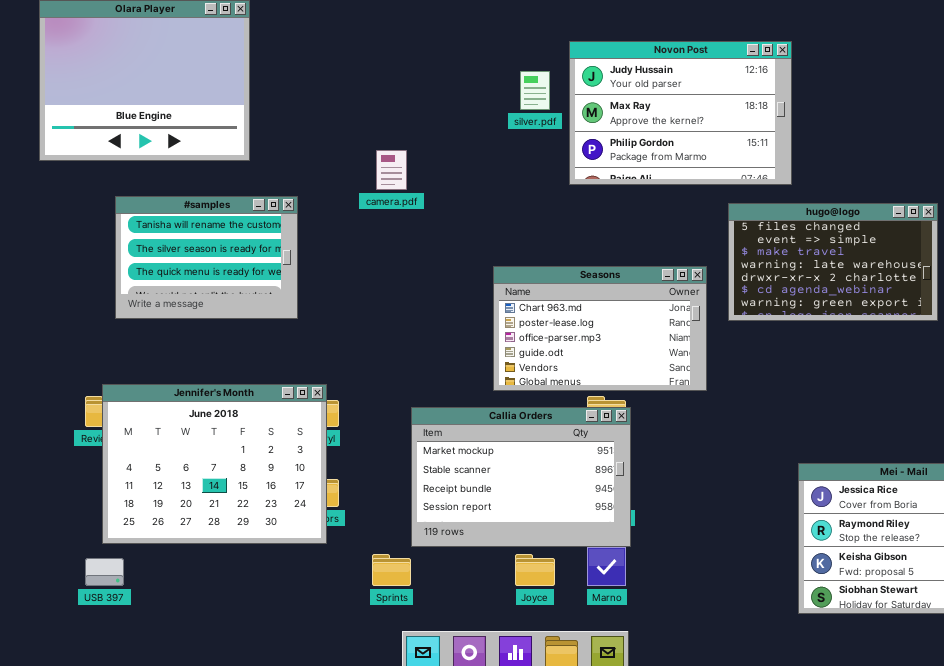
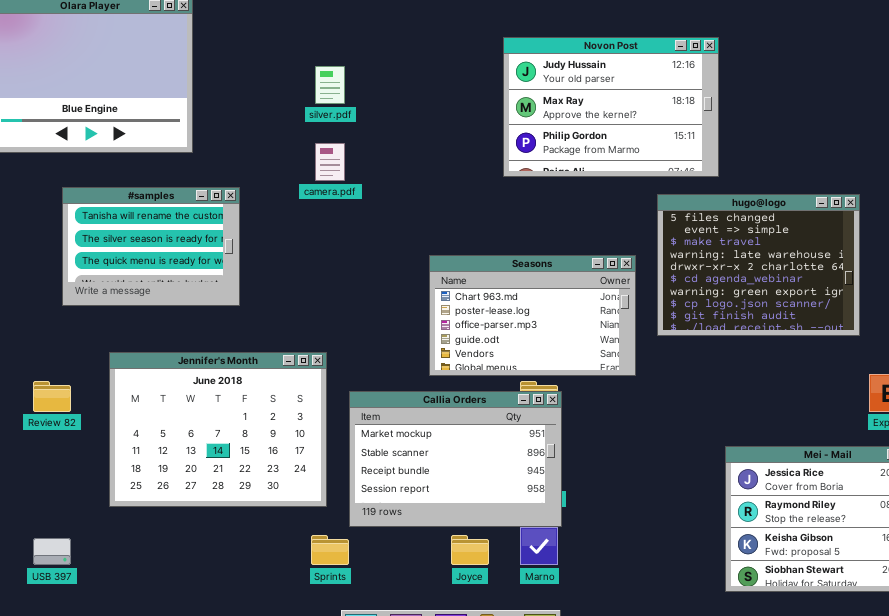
silver.pdf: [520,71,550,110] -> [315,66,345,104], moved
hugo@logo: [728,203,938,321] -> [657,194,860,336], resized
Jennifer's Month: [102,384,327,544] -> [109,352,327,507], moved

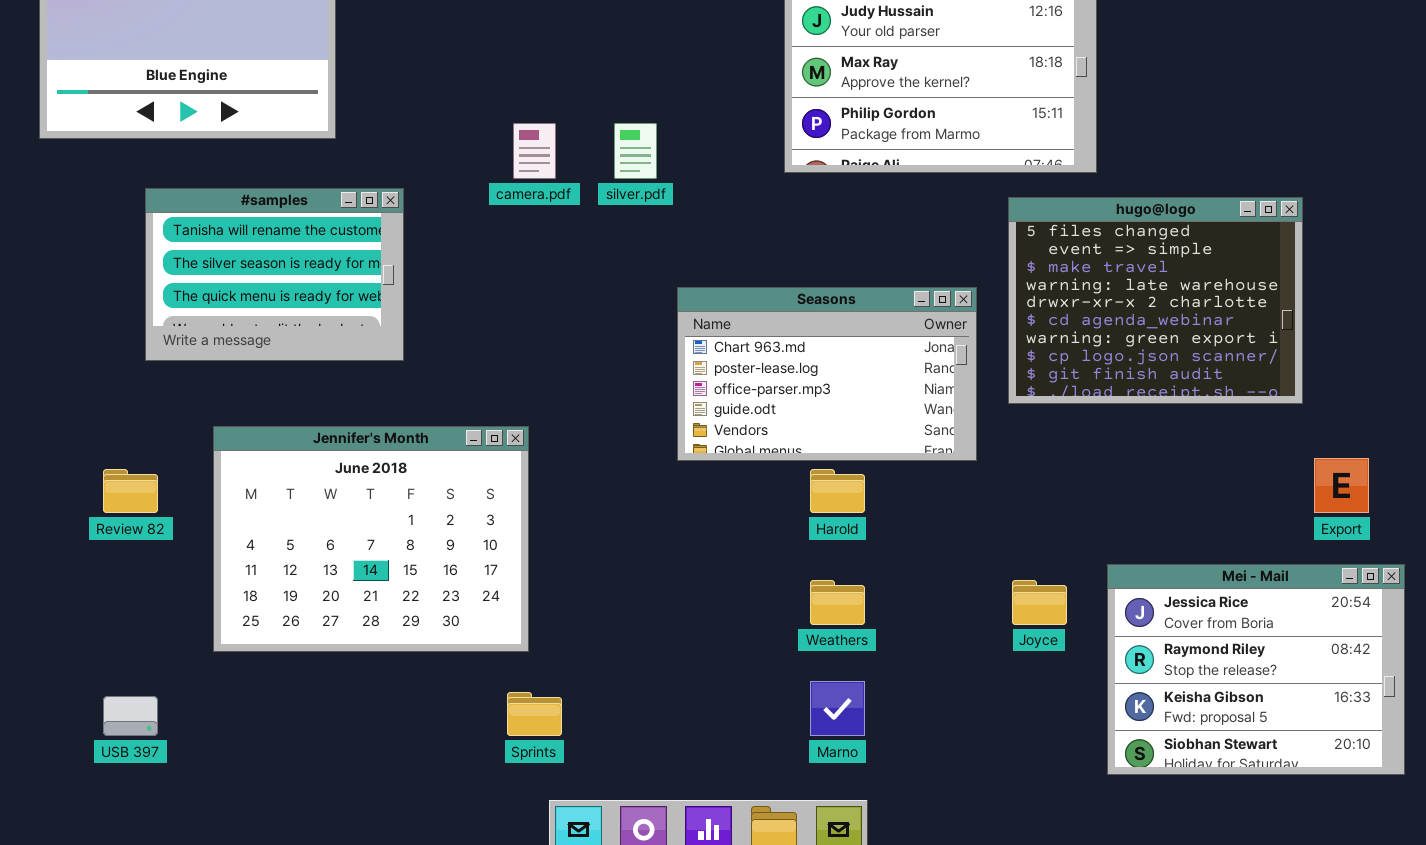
silver.pdf: [315,66,345,104] -> [614,123,657,179], moved
Callia Orders: [349,391,562,527] -> none, closed
Joyce: [451,535,489,565] -> [1012,580,1067,625], moved

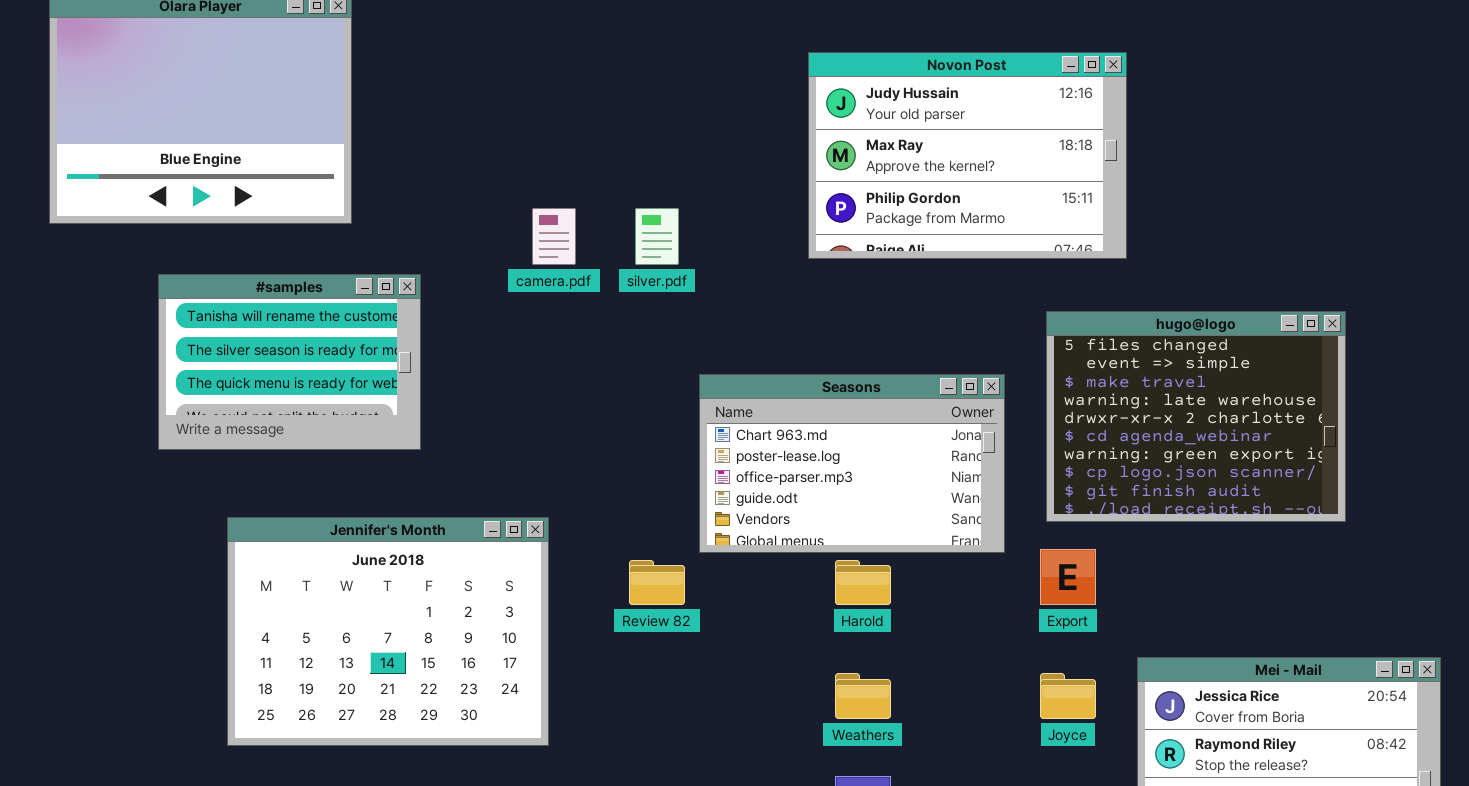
hugo@logo: [1008,197,1303,404] -> [1046,311,1346,522], moved
Export: [1314,458,1369,513] -> [1040,549,1096,605], moved
Review 82: [103,469,158,513] -> [629,560,685,605], moved

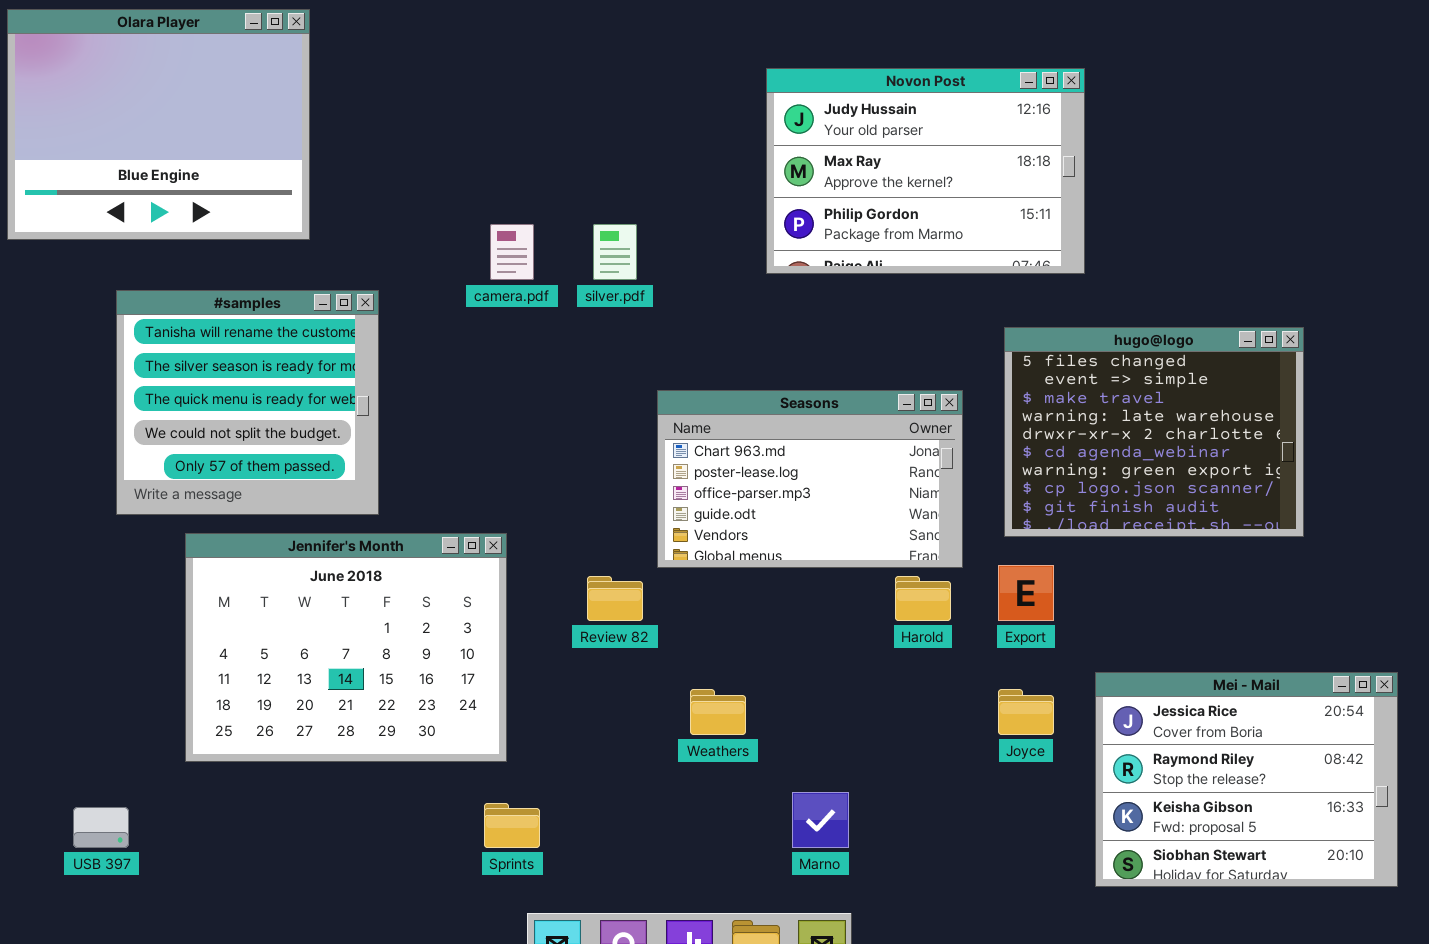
#samples: [158,274,421,450] -> [116,290,379,515], resized
Harold: [835,560,891,605] -> [895,576,951,621], moved
Weathers: [835,673,891,719] -> [690,689,746,735], moved

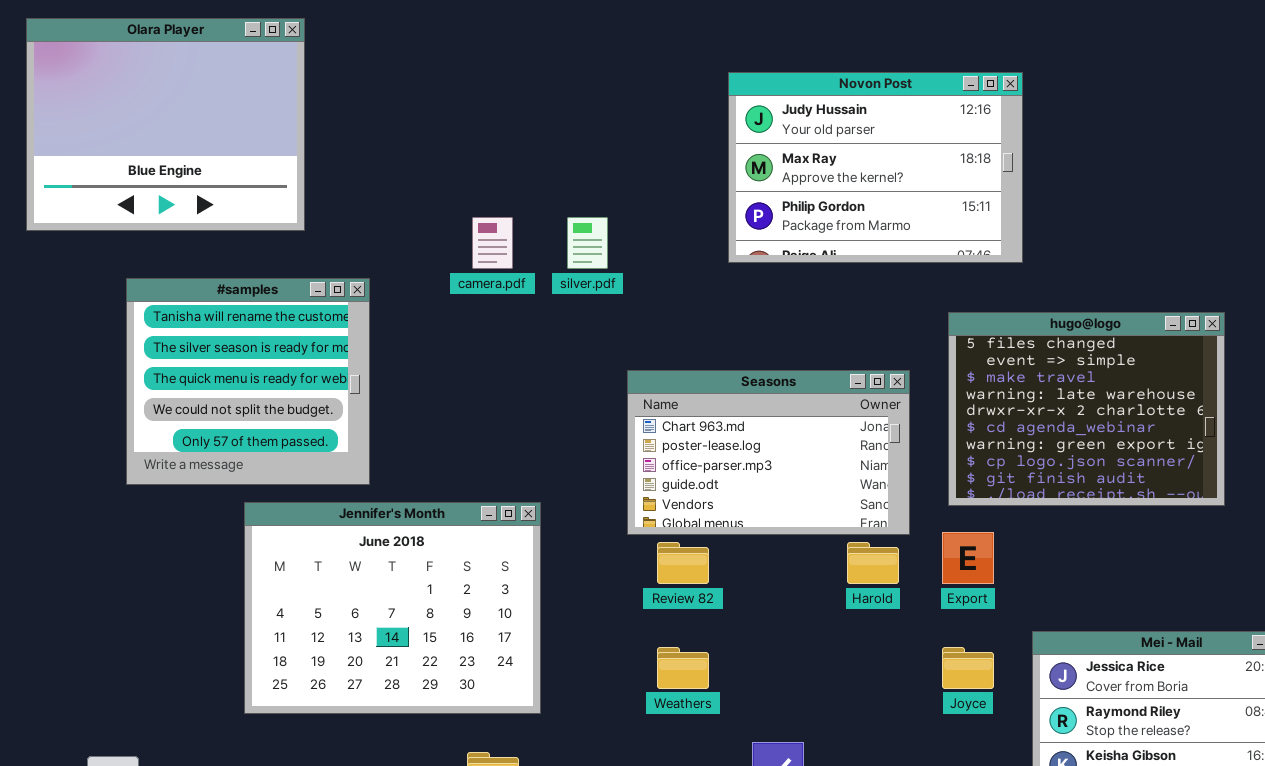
Jennifer's Month: [185,533,507,762] -> [244,502,541,714], moved
Review 82: [587,576,643,621] -> [657,542,709,584], moved

